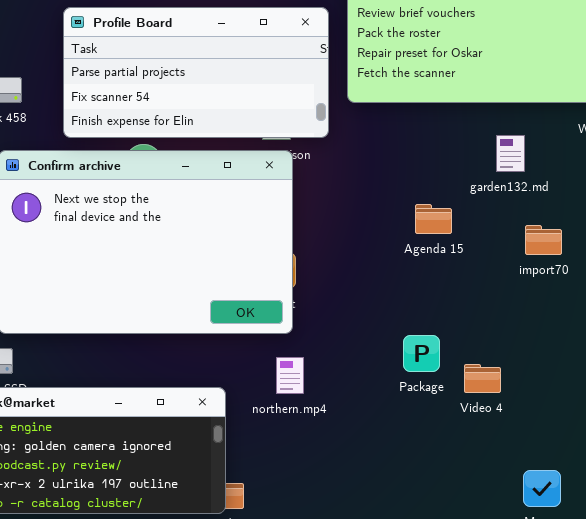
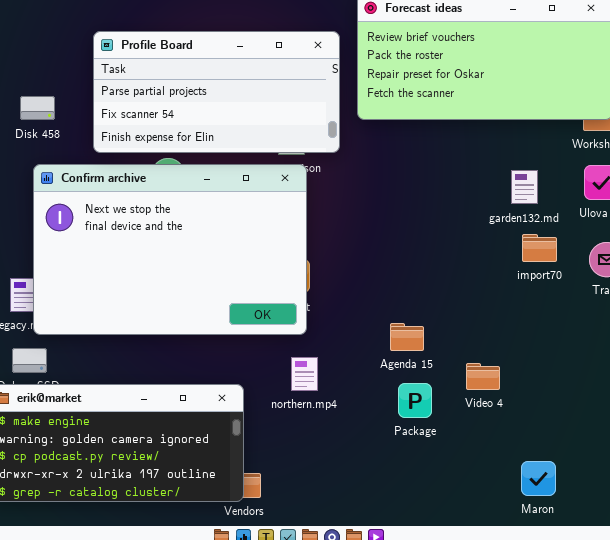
garden132.md: [496,135,525,172] -> [511,170,538,204], moved
Agenda 15: [415,204,452,234] -> [390,323,424,351], moved
Package: [403,335,440,372] -> [398,383,432,418], moved

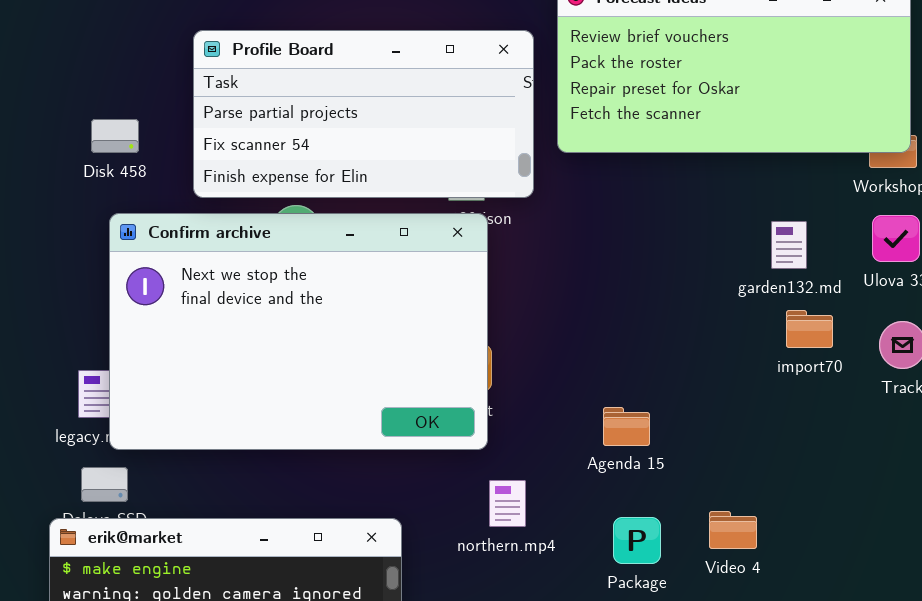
Agenda 15: [390,323,424,351] -> [603,407,650,446], moved
northern.mp4: [291,357,318,391] -> [489,480,526,527], moved
Video 4: [466,363,500,390] -> [709,511,757,549], moved

